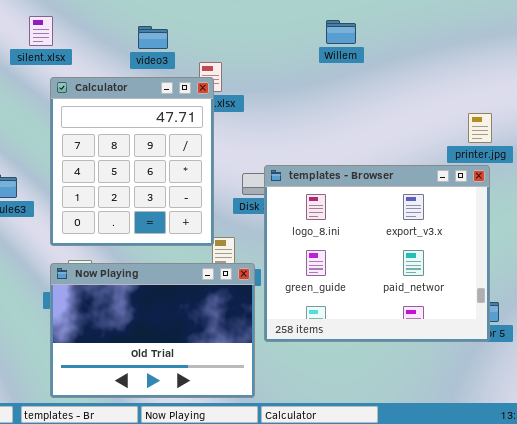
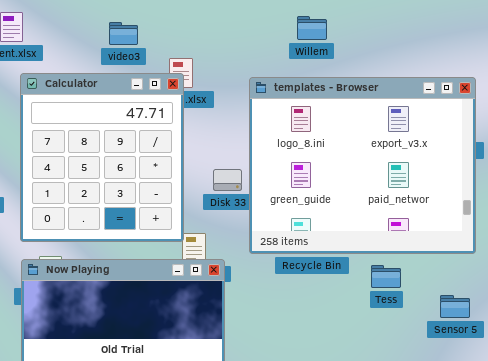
templates - Browser: [264,165,490,342] -> [249,77,476,254], moved

